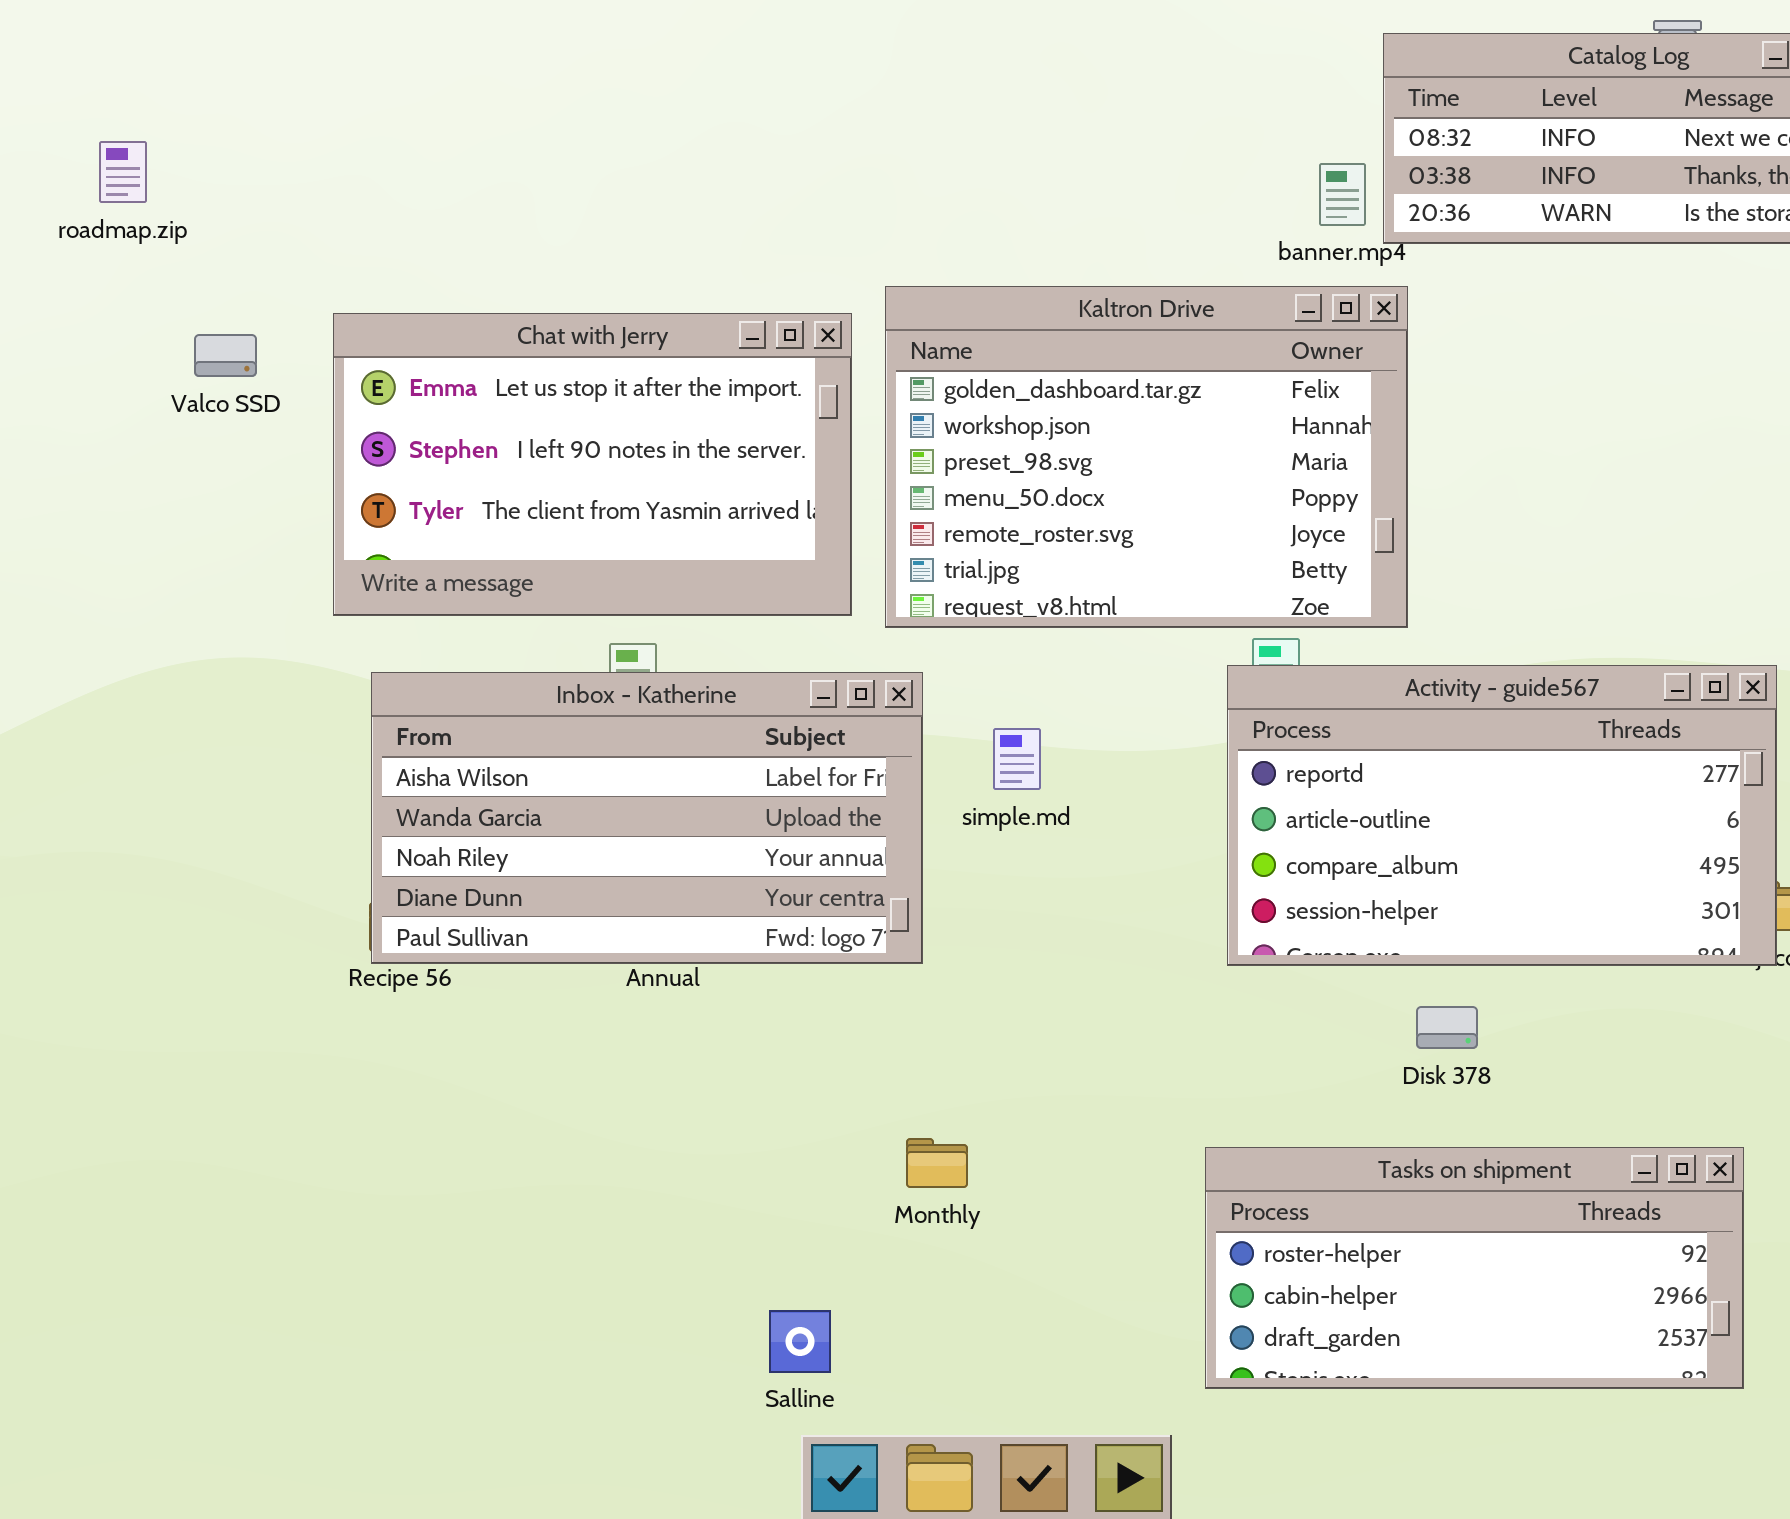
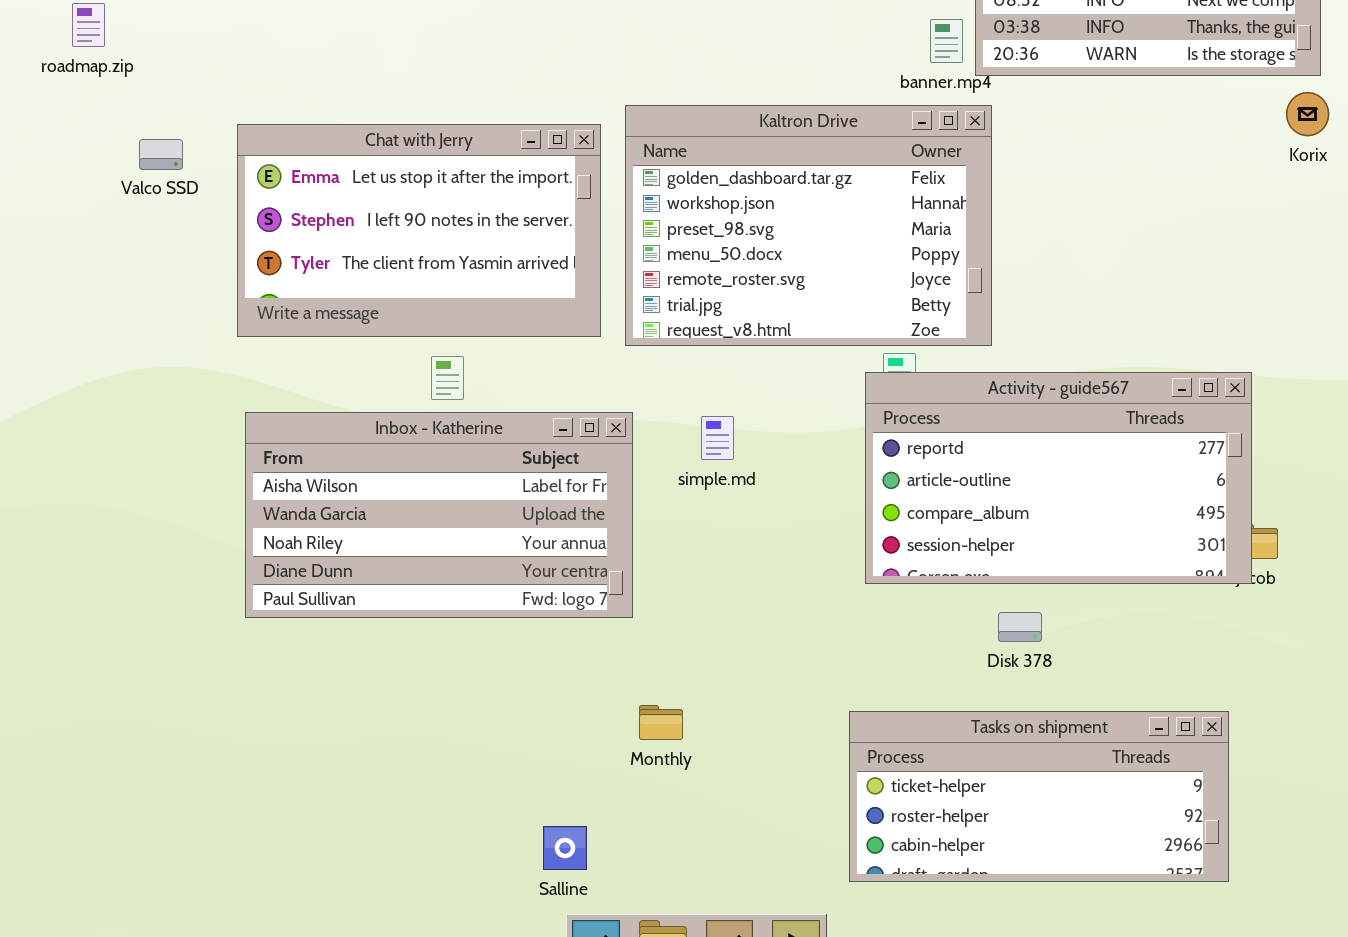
Inbox - Katherine: [371,672,923,964] -> [245,412,633,618], moved
Tasks on shipment: [1205,1147,1744,1389] -> [849,711,1229,882], scrolled up 1 row

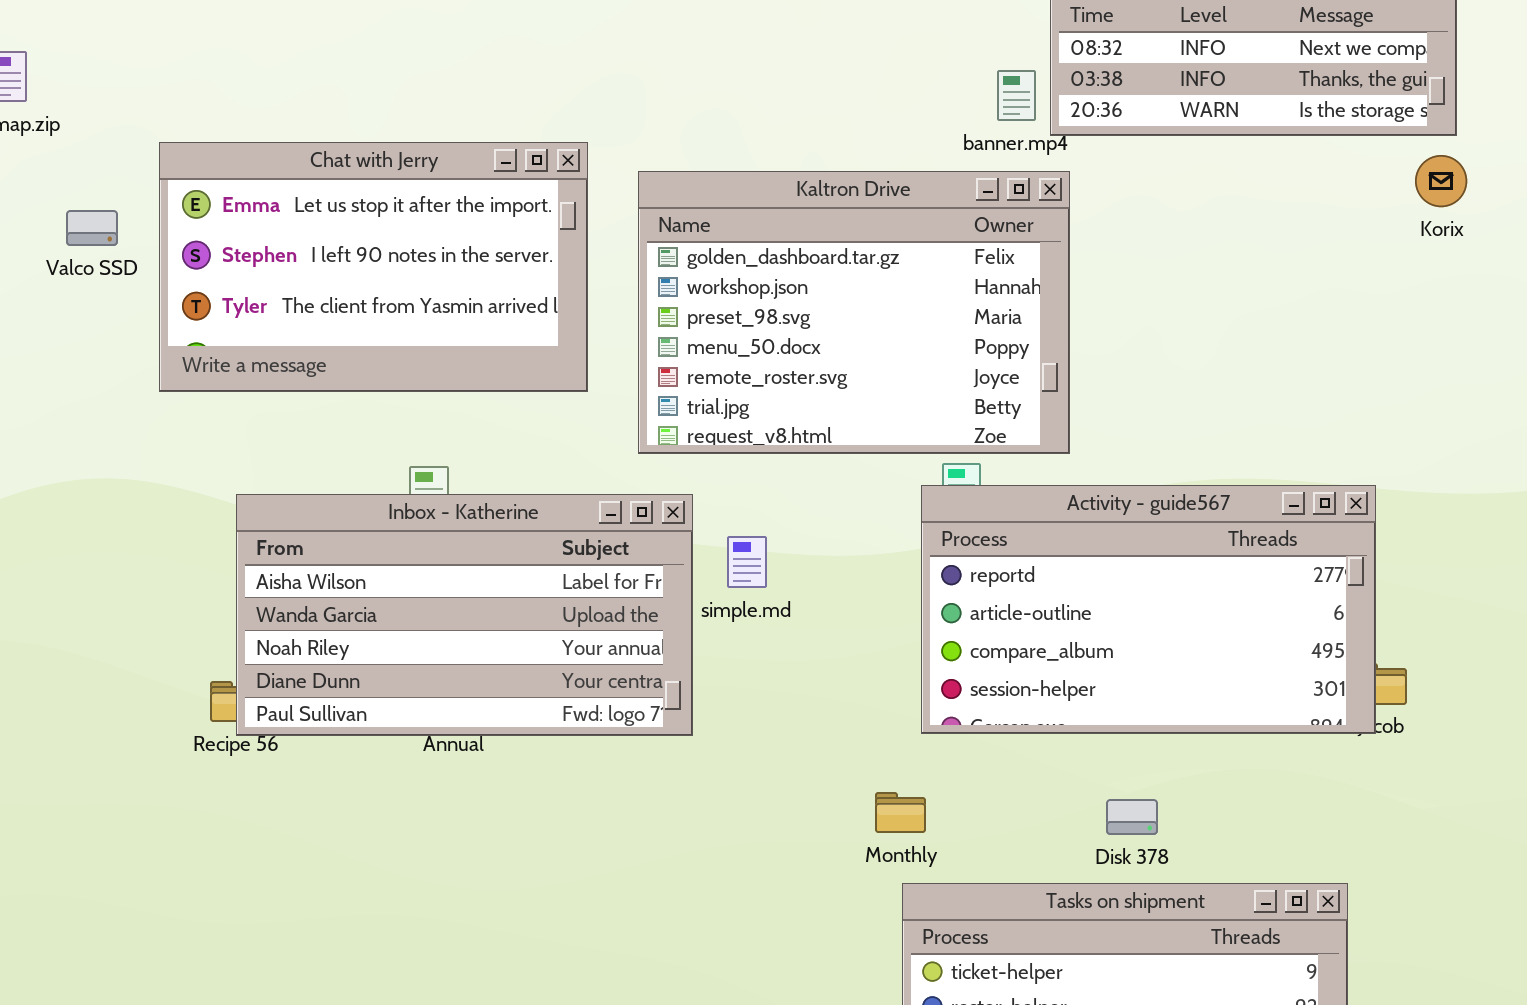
Chat with Jerry: [237,124,601,337] -> [159,142,588,392], moved
Inbox - Katherine: [245,412,633,618] -> [236,494,693,736], moved
Disk 378: [998,612,1042,642] -> [1106,799,1158,835], moved
Monthly: [639,705,683,740] -> [875,792,926,833], moved

